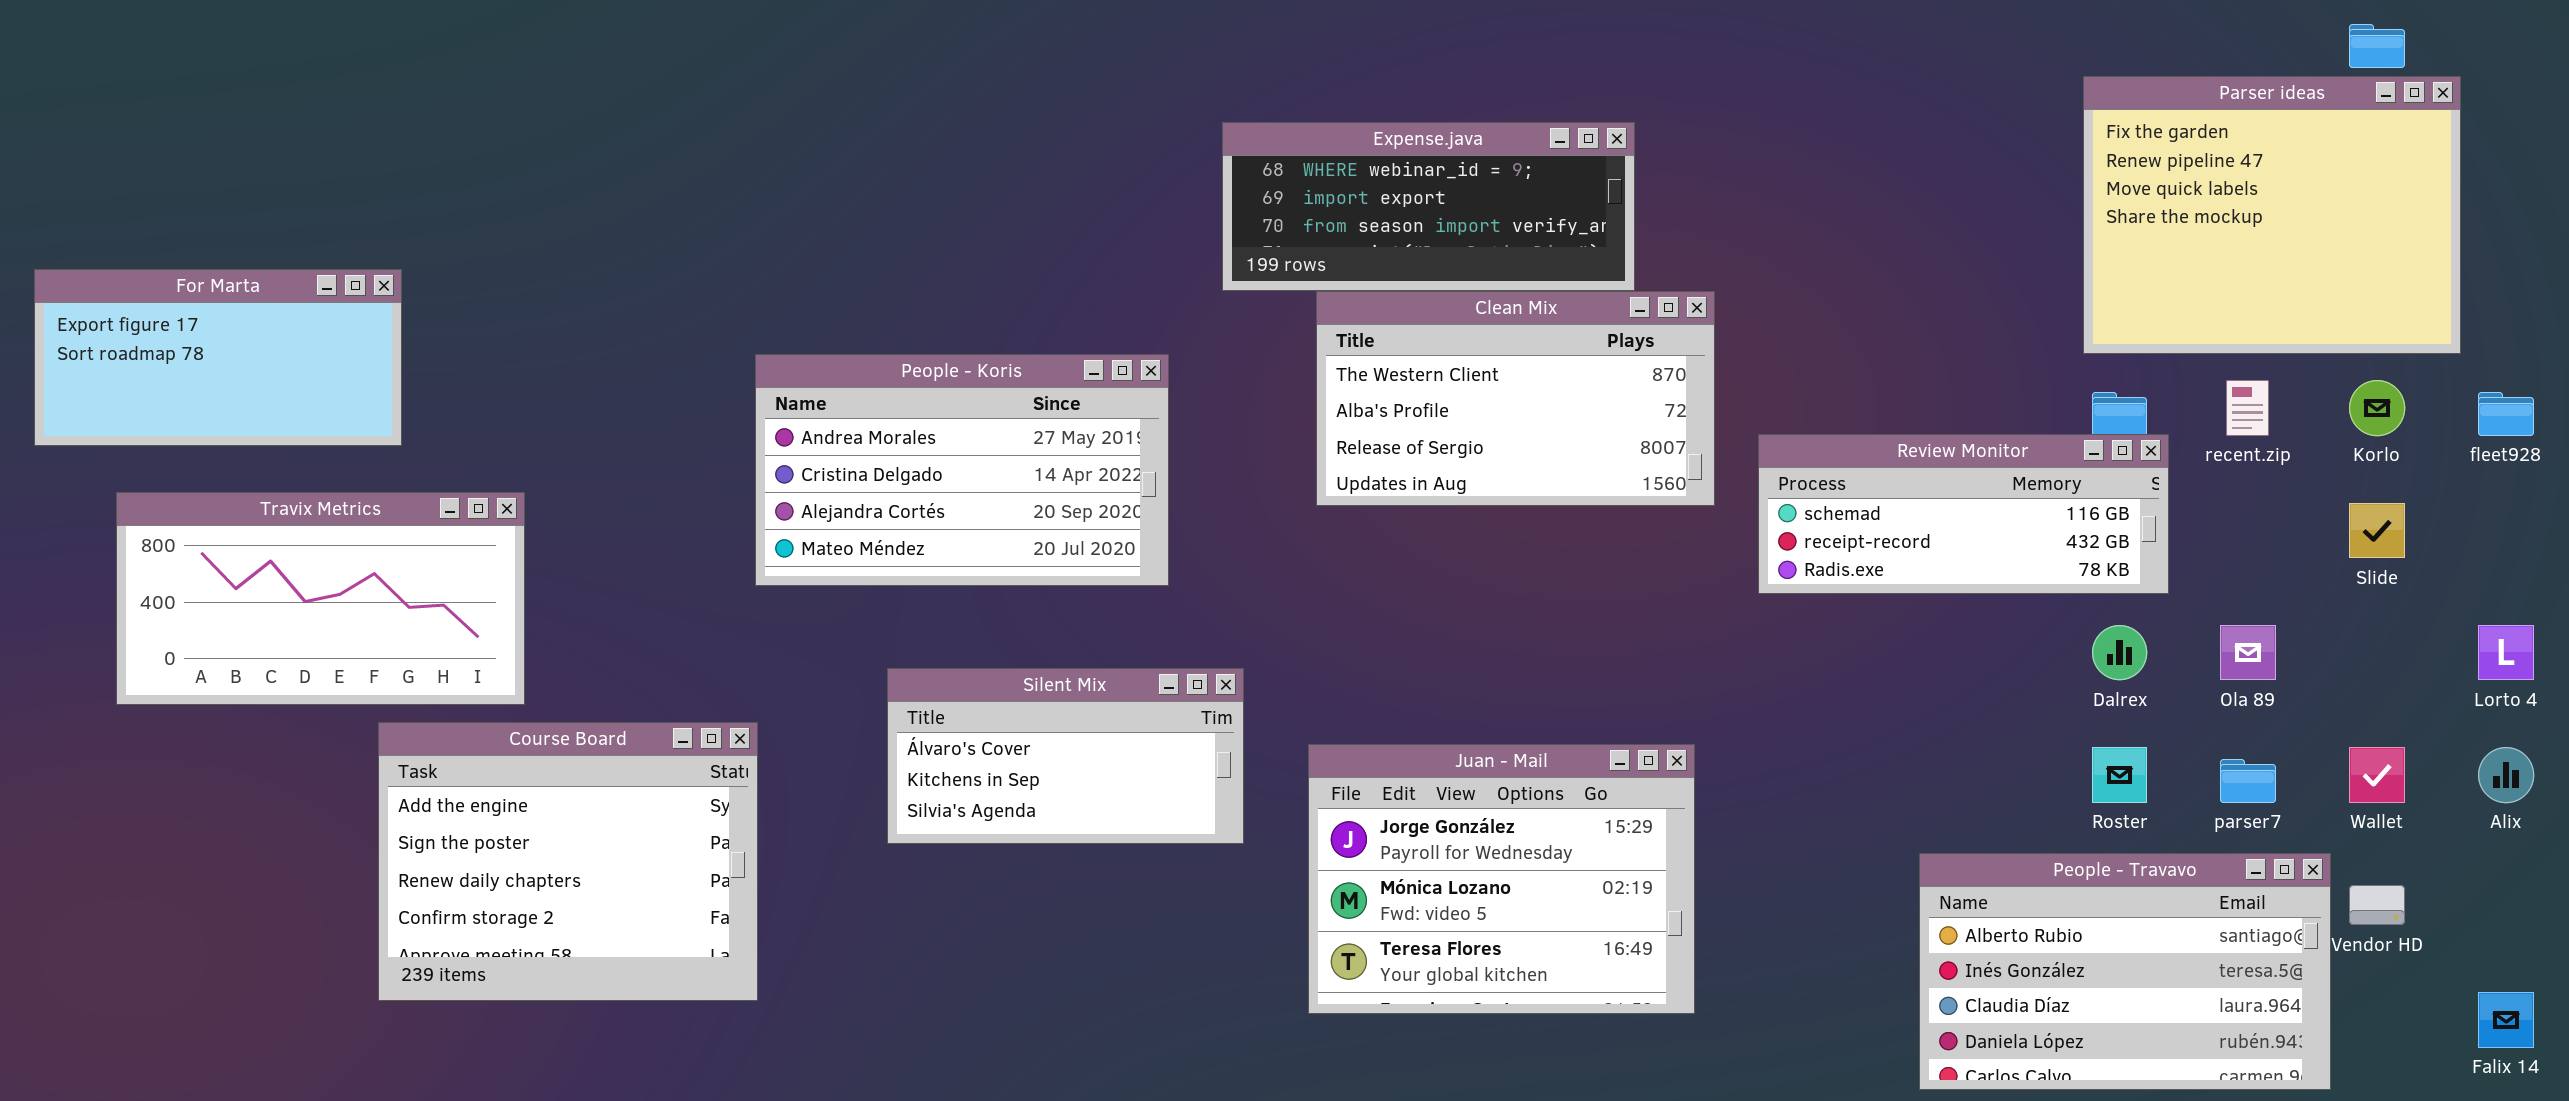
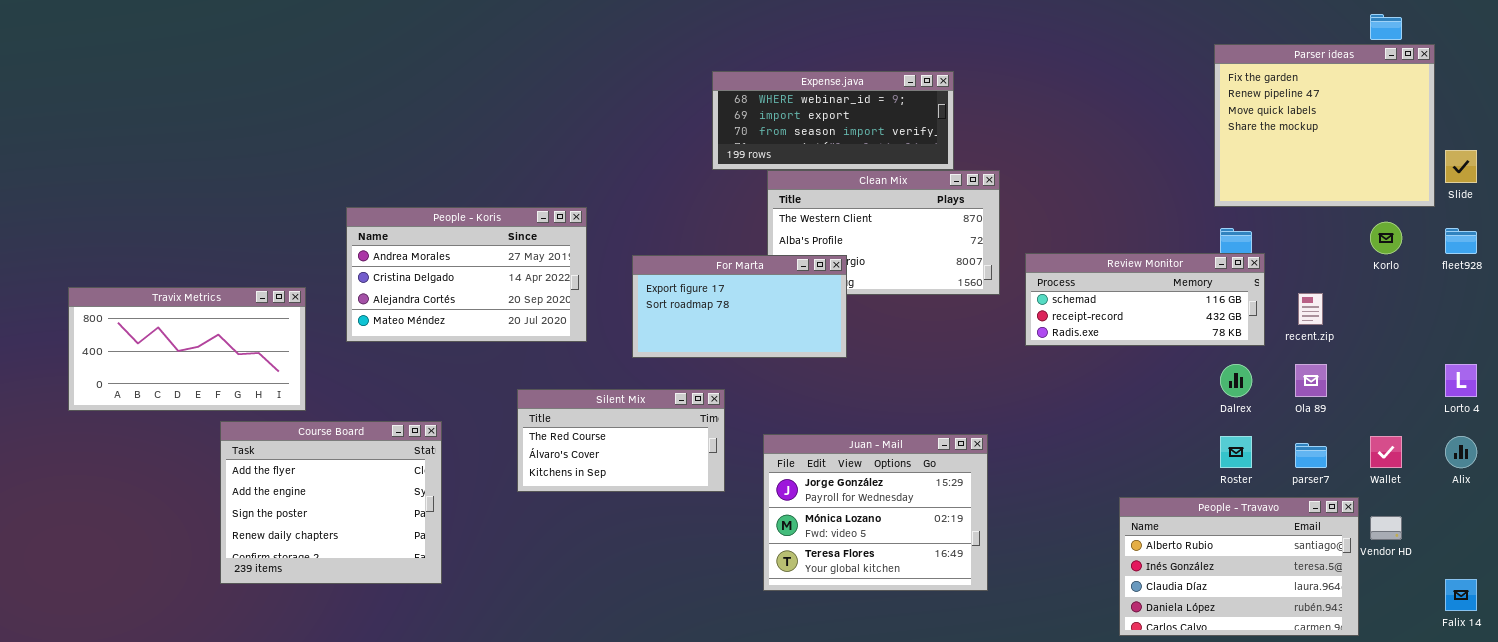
For Marta: [34,269,402,446] -> [632,255,847,358], moved
People - Koris: [755,354,1169,586] -> [346,207,587,342], moved
recent.zip: [2226,380,2269,436] -> [1298,293,1323,325], moved
Slide: [2349,503,2405,558] -> [1445,150,1477,183], moved
Silent Mix: [887,668,1244,844] -> [517,389,725,492], scrolled up 1 row
Course Board: [378,722,758,1001] -> [220,421,442,584], scrolled up 1 row

